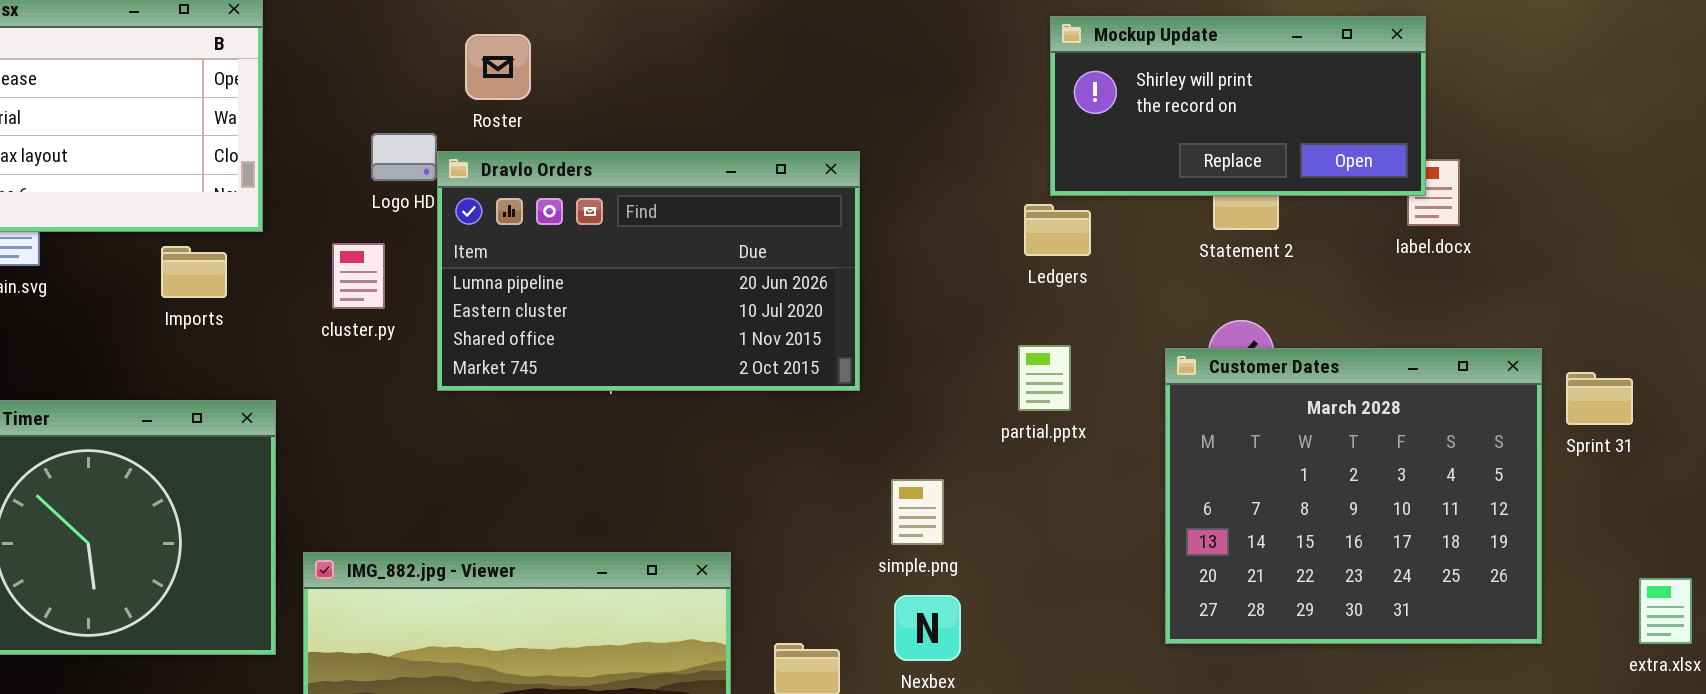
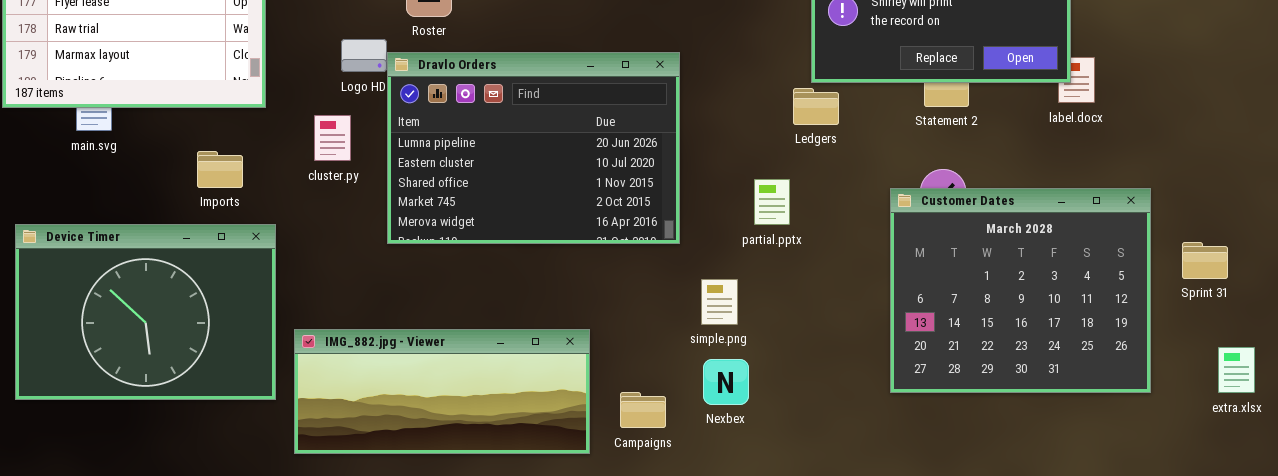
Dravlo Orders: [437,151,860,391] -> [387,52,680,244], resized
Imports: [161,246,227,298] -> [197,151,243,188], moved
partial.pptx: [1018,345,1071,411] -> [754,179,790,225], moved
Sprint 31: [1566,372,1633,425] -> [1182,242,1228,279], moved

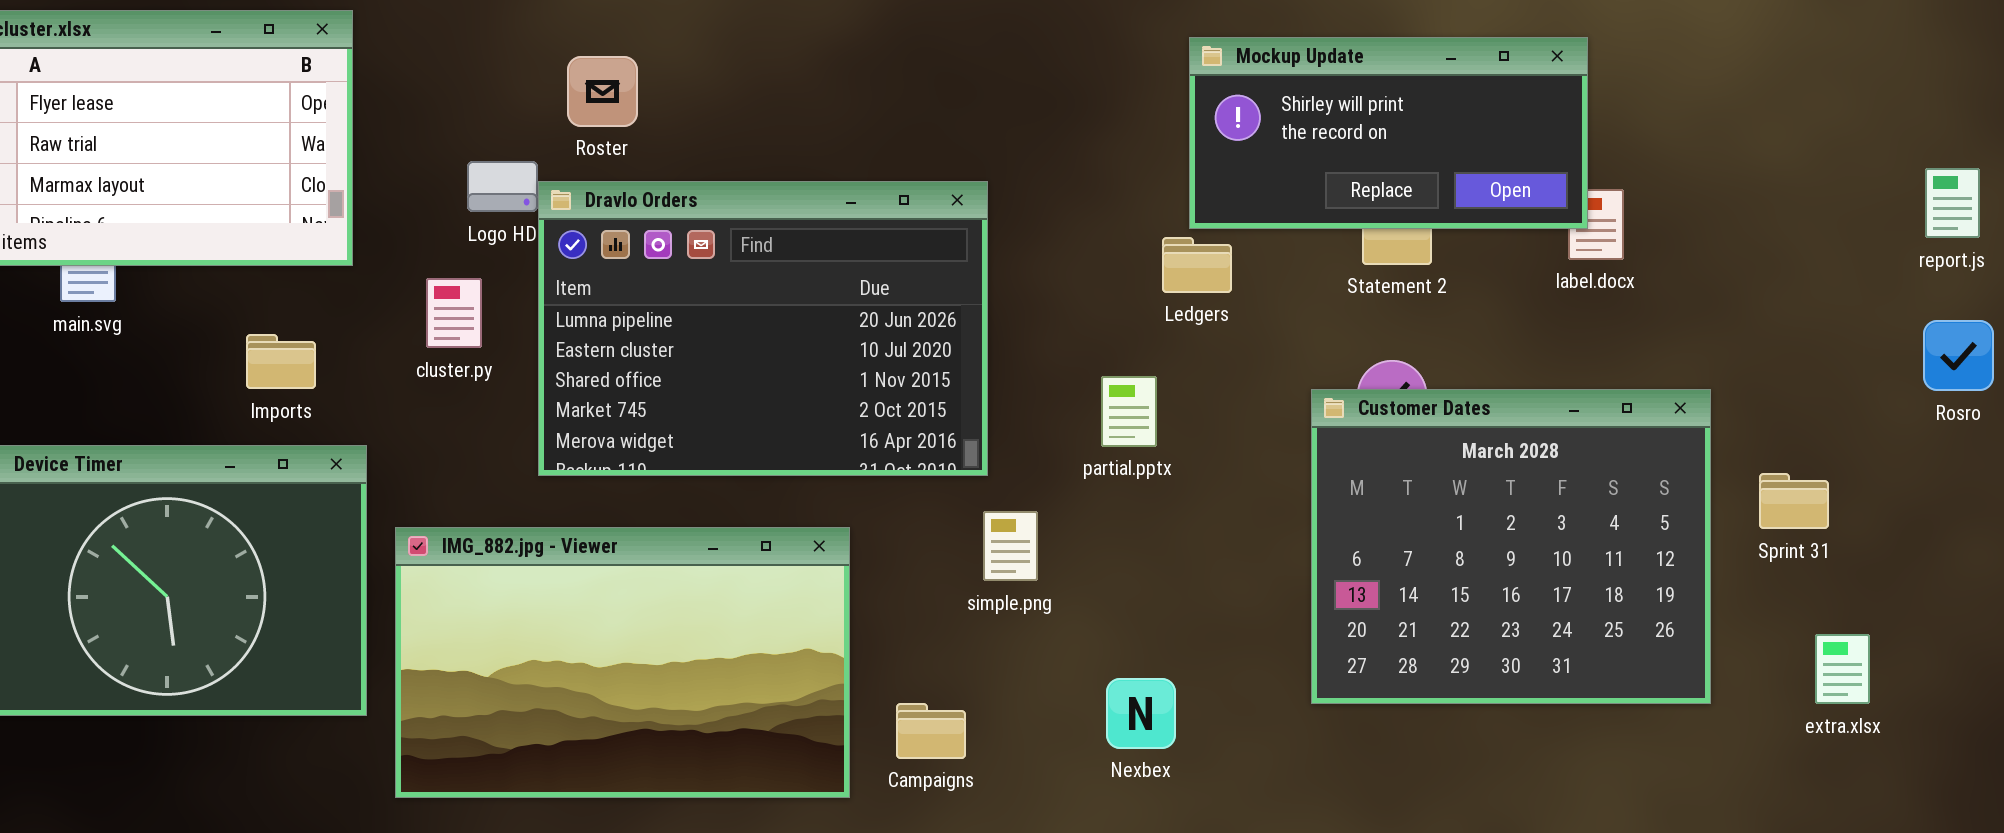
simple.png: [701,279,738,325] -> [983,511,1038,581], moved
IMG_882.jpg - Viewer: [294,329,590,454] -> [395,527,850,798], resized
Nexbex: [703,359,749,405] -> [1106,678,1176,749], moved

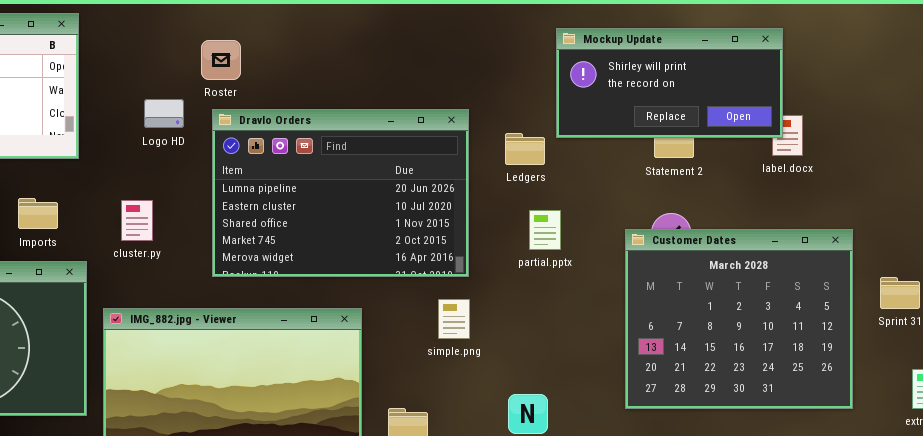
Dravlo Orders: [538,181,988,476] -> [212,109,469,277], moved
Ledgers: [1162,237,1232,293] -> [505,133,545,165], moved
cluster.py: [426,278,482,348] -> [121,200,153,241], moved
partial.pptx: [1101,376,1157,447] -> [529,210,561,250], moved

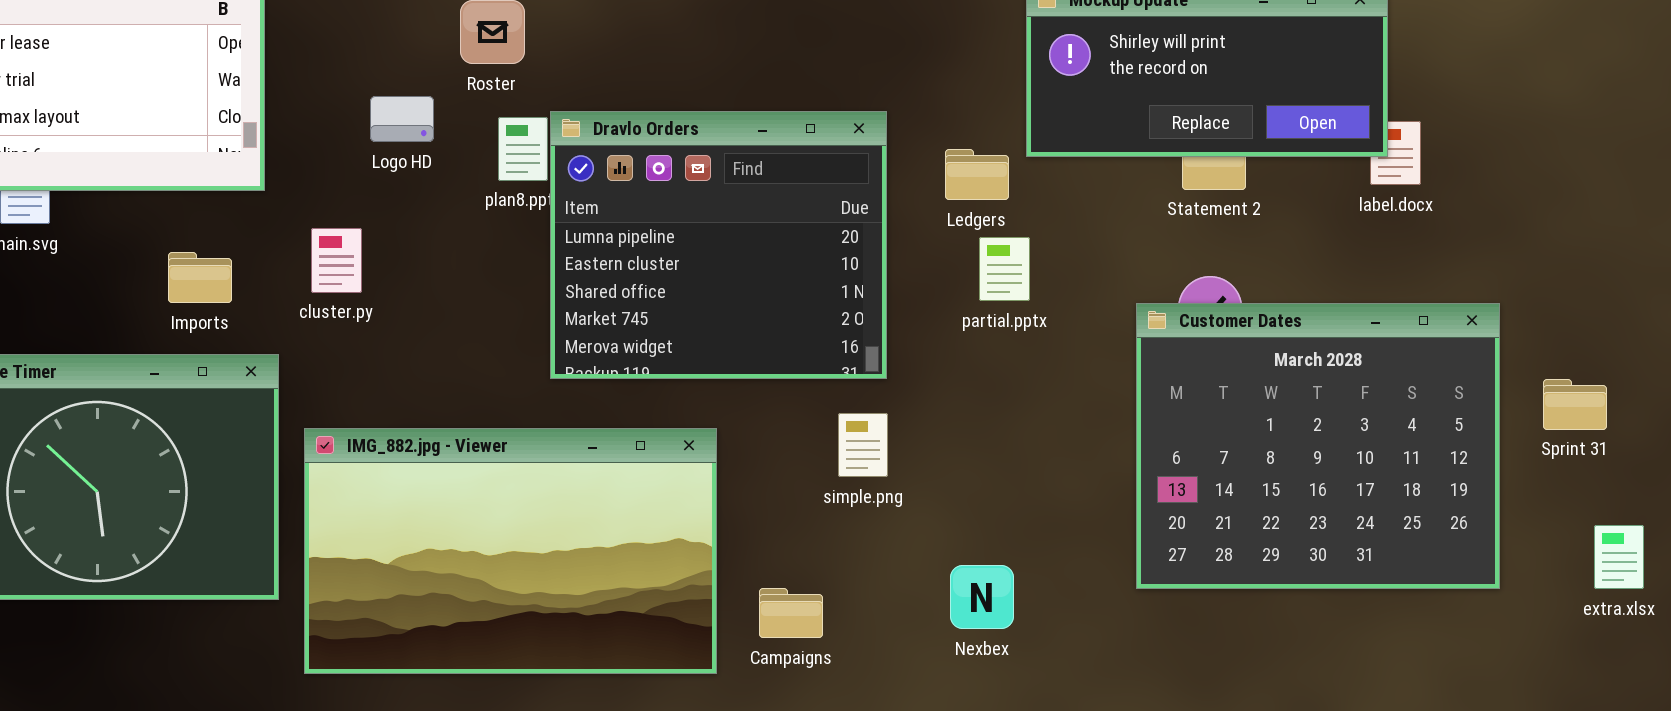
Dravlo Orders: [212,109,469,277] -> [550,111,887,379], resized
cluster.py: [121,200,153,241] -> [311,228,362,293], moved
partial.pptx: [529,210,561,250] -> [979,237,1030,301], moved

